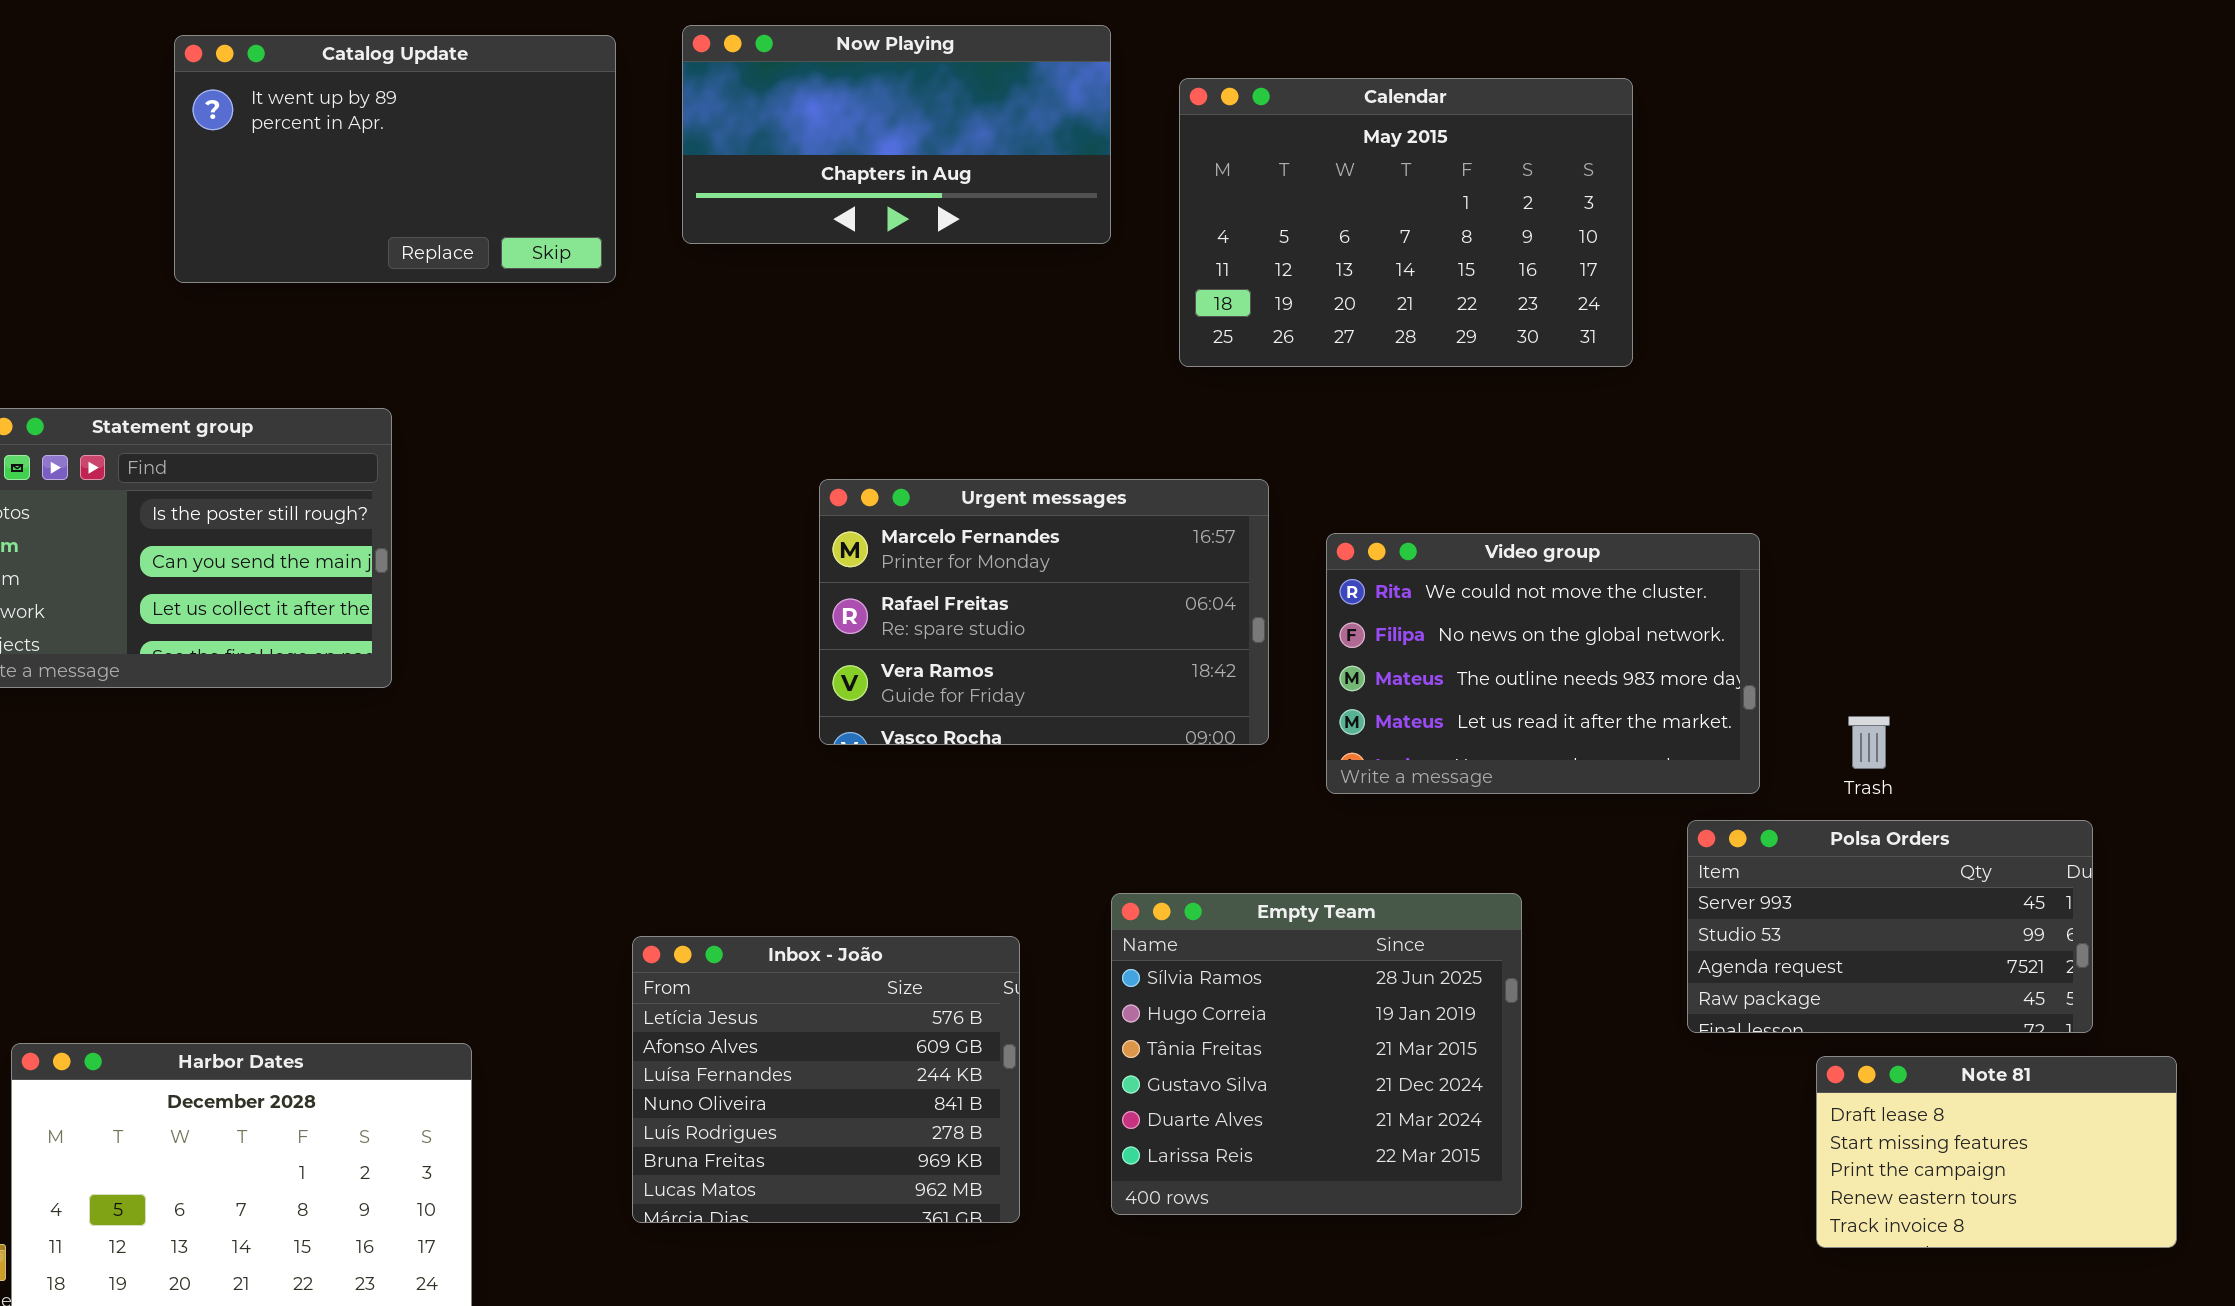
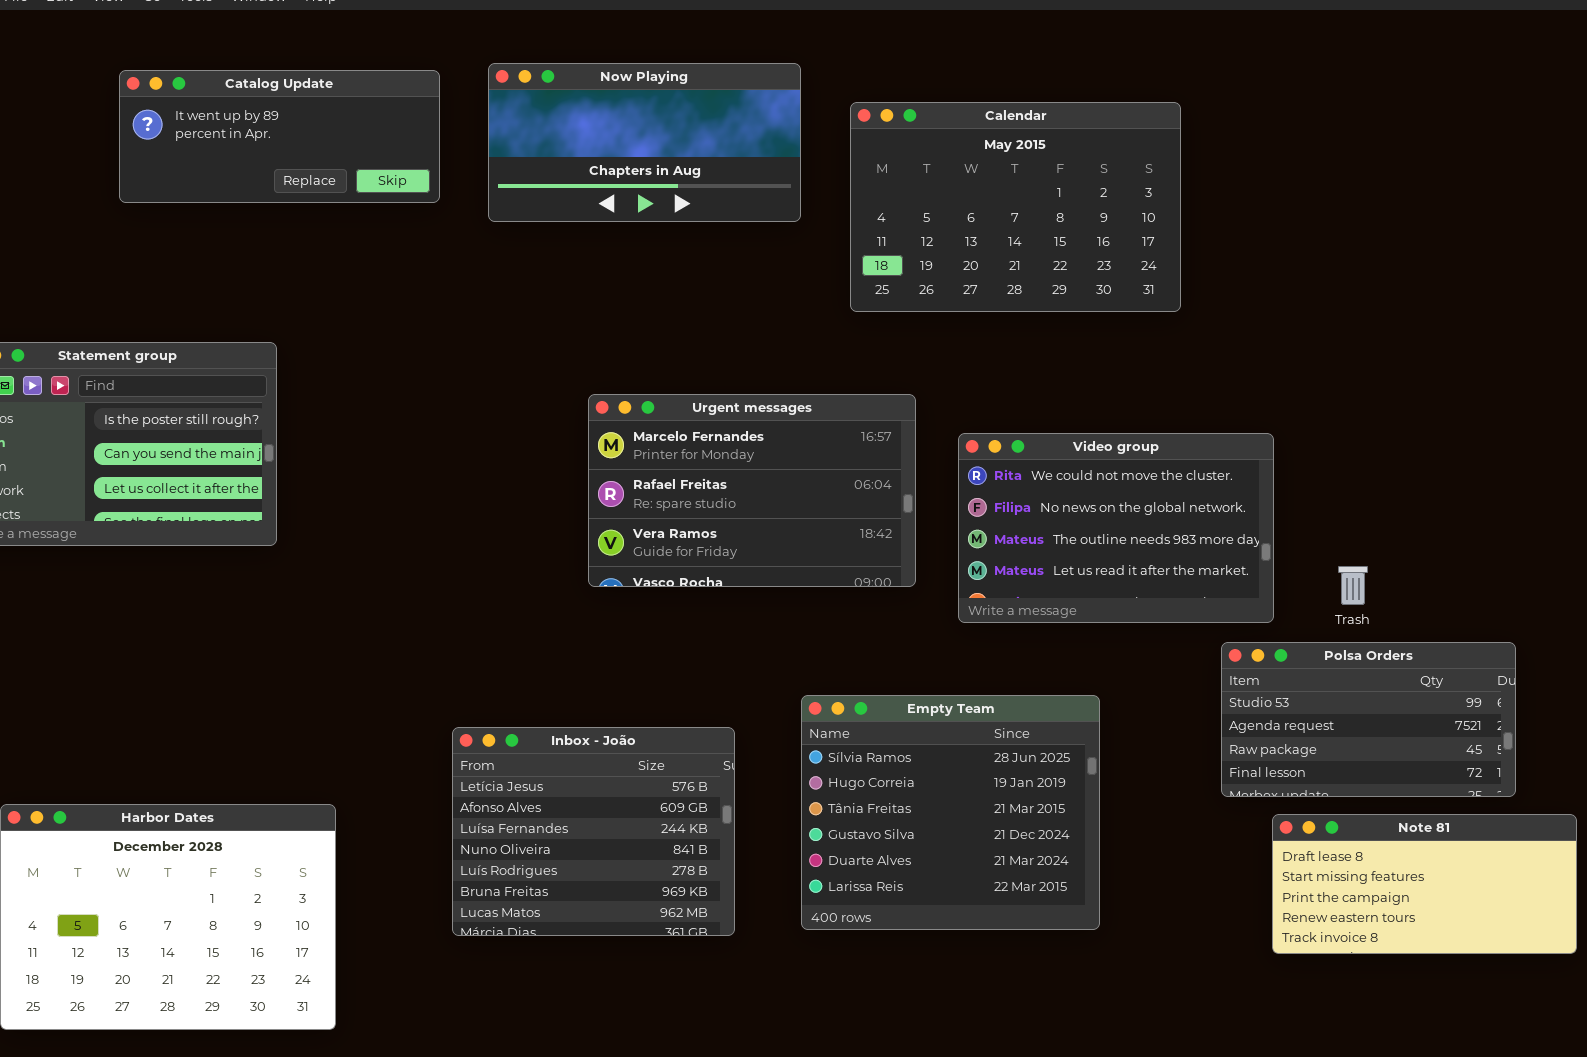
Catalog Update: [174,35,616,283] -> [119,70,440,203], resized
Polsa Orders: [1687,820,2093,1033] -> [1221,642,1516,797], scrolled down 1 row
Note 81: [1816,1056,2177,1248] -> [1272,814,1577,954], resized

